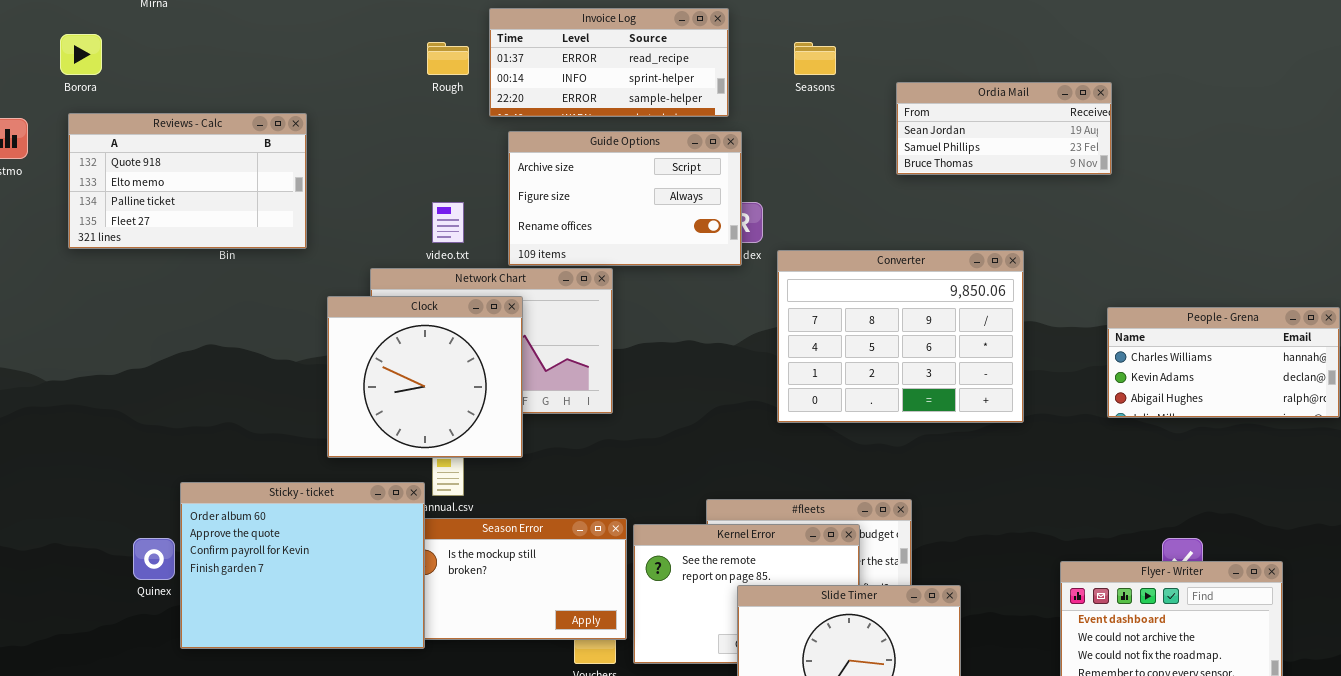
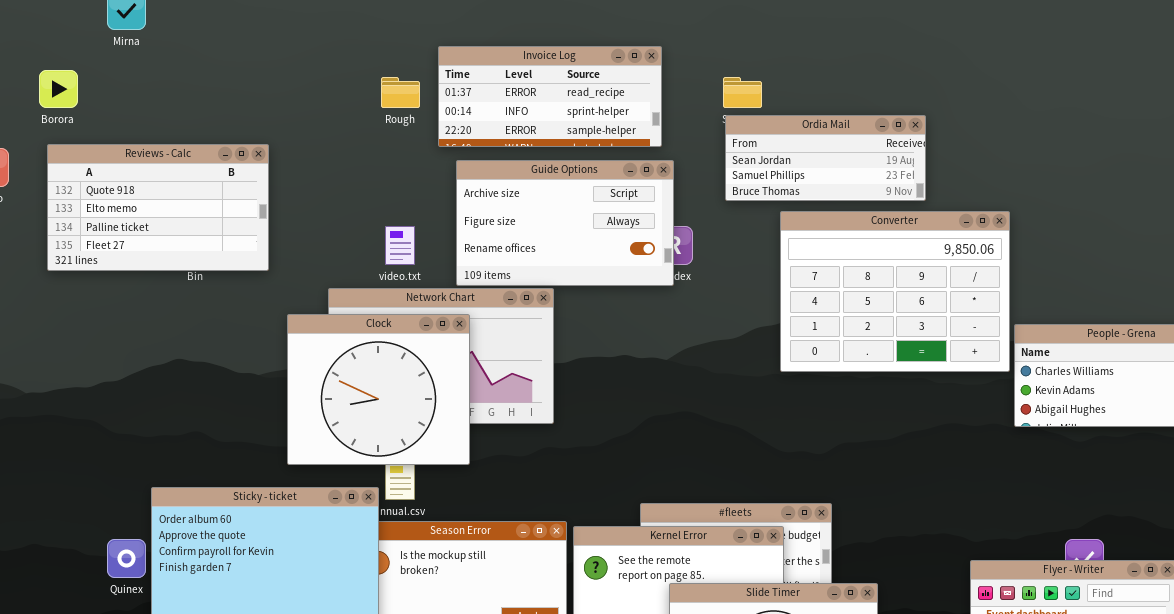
Ordia Mail: [896,82,1112,175] -> [725,115,926,201], moved
Converter: [777,250,1024,423] -> [780,211,1010,372], moved

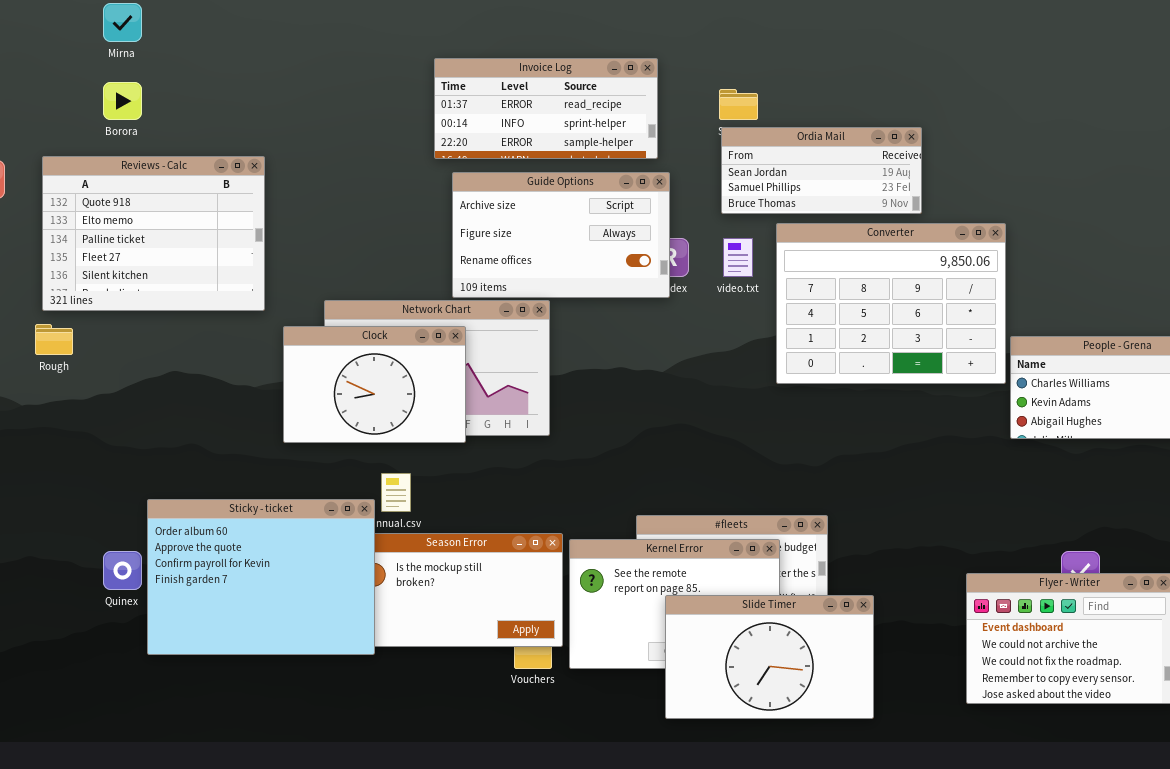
Borora: [39,70,78,108] -> [103,82,142,120], moved
Rough: [381,77,420,108] -> [35,324,73,355], moved
Reviews - Calc: [47,144,269,271] -> [42,156,265,311], resized
video.txt: [385,226,415,265] -> [723,238,753,277], moved
Clock: [287,314,470,465] -> [283,326,466,443], resized

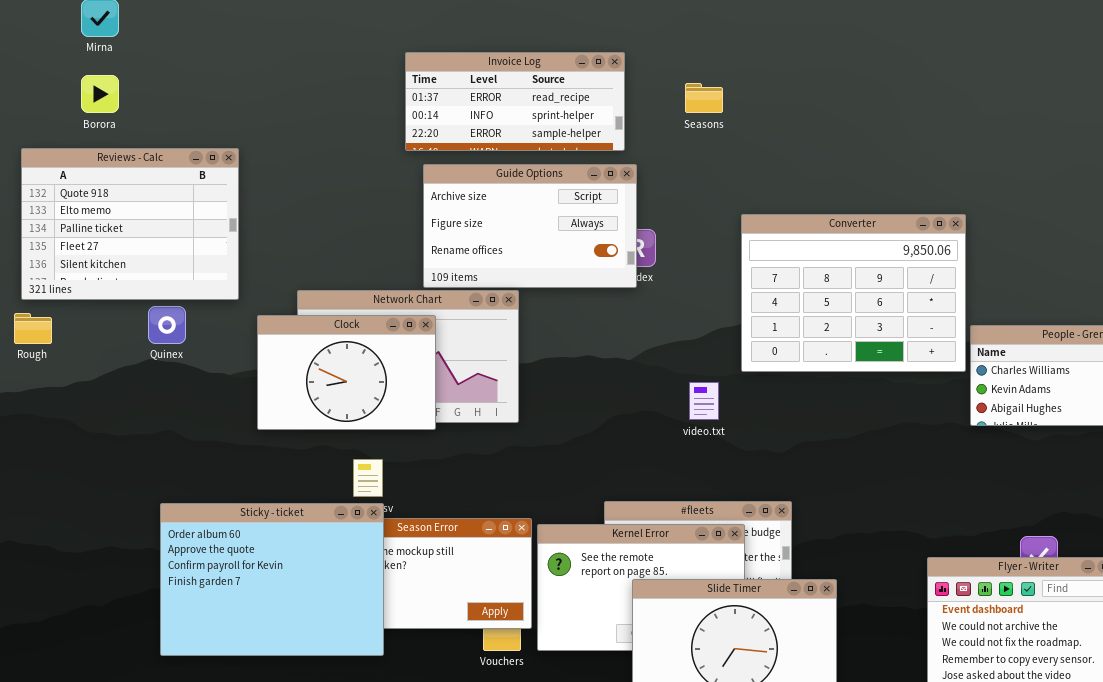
Ordia Mail: [721,127,922,214] -> none, closed
video.txt: [723,238,753,277] -> [689,382,719,420], moved
Sticky - ticket: [147,499,375,655] -> [160,503,384,656], moved
Quinex: [103,551,142,590] -> [148,306,186,344], moved

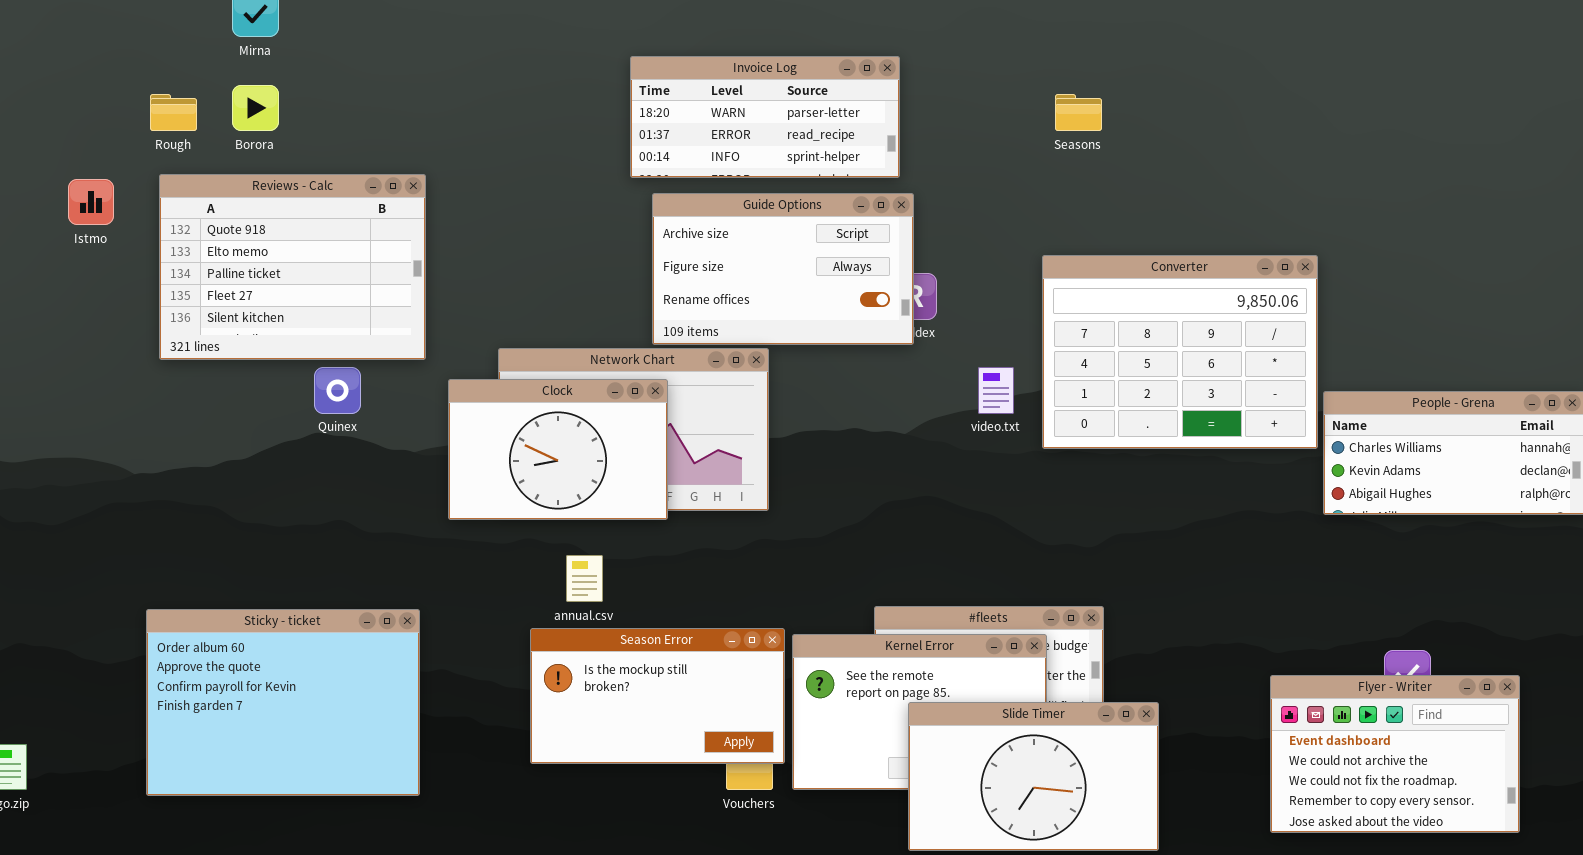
Invoice Log: [405,52,625,151] -> [630,56,900,178], scrolled up 1 row
Seasons: [685,83,723,113] -> [1055,94,1102,131], moved
Rough: [14,313,52,344] -> [150,94,197,131], moved
video.txt: [689,382,719,420] -> [978,367,1014,414], moved
Sticky - ticket: [160,503,384,656] -> [146,609,420,796], moved

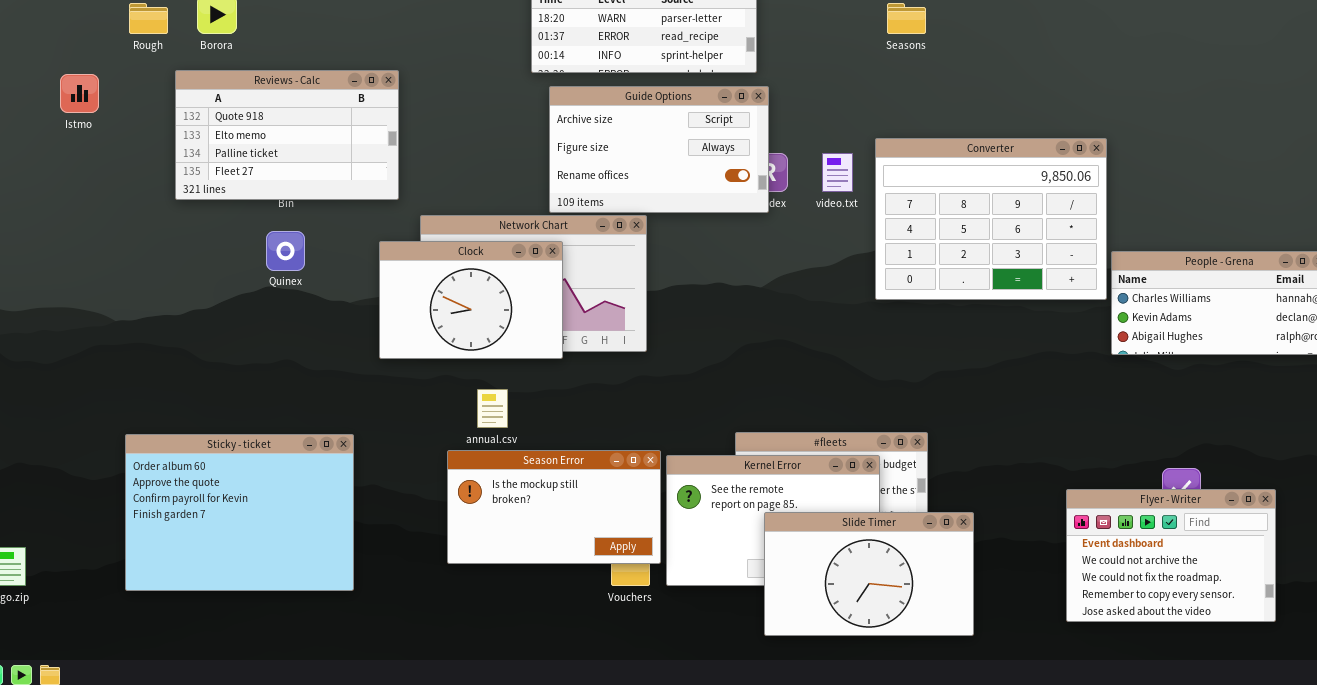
Reviews - Calc: [159,174,426,360] -> [175,70,399,200], moved, resized
video.txt: [978,367,1014,414] -> [822,153,853,192], moved

